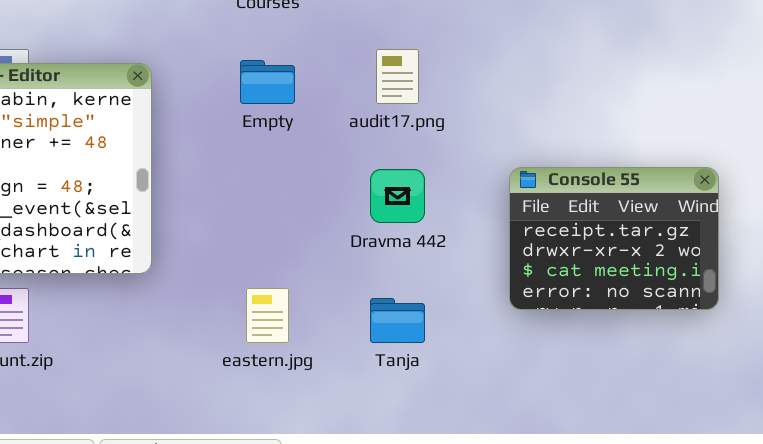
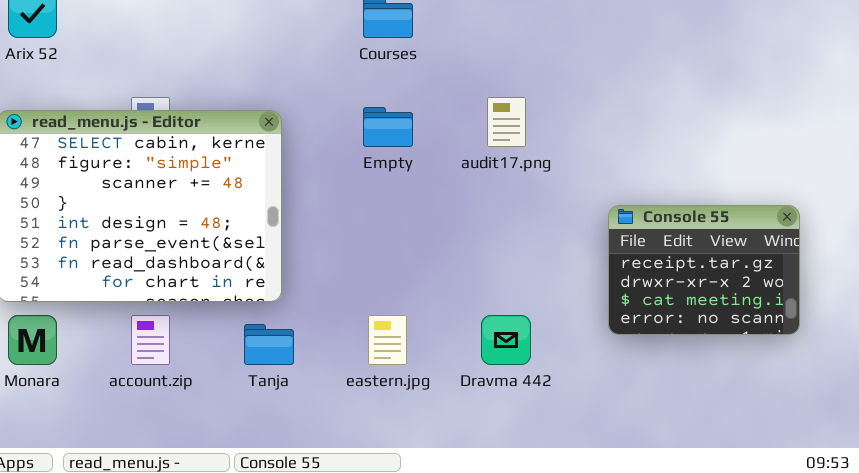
Dravma 442: [370,169,425,223] -> [481,315,531,365], moved
Tanja: [370,298,425,343] -> [244,324,294,365], moved

